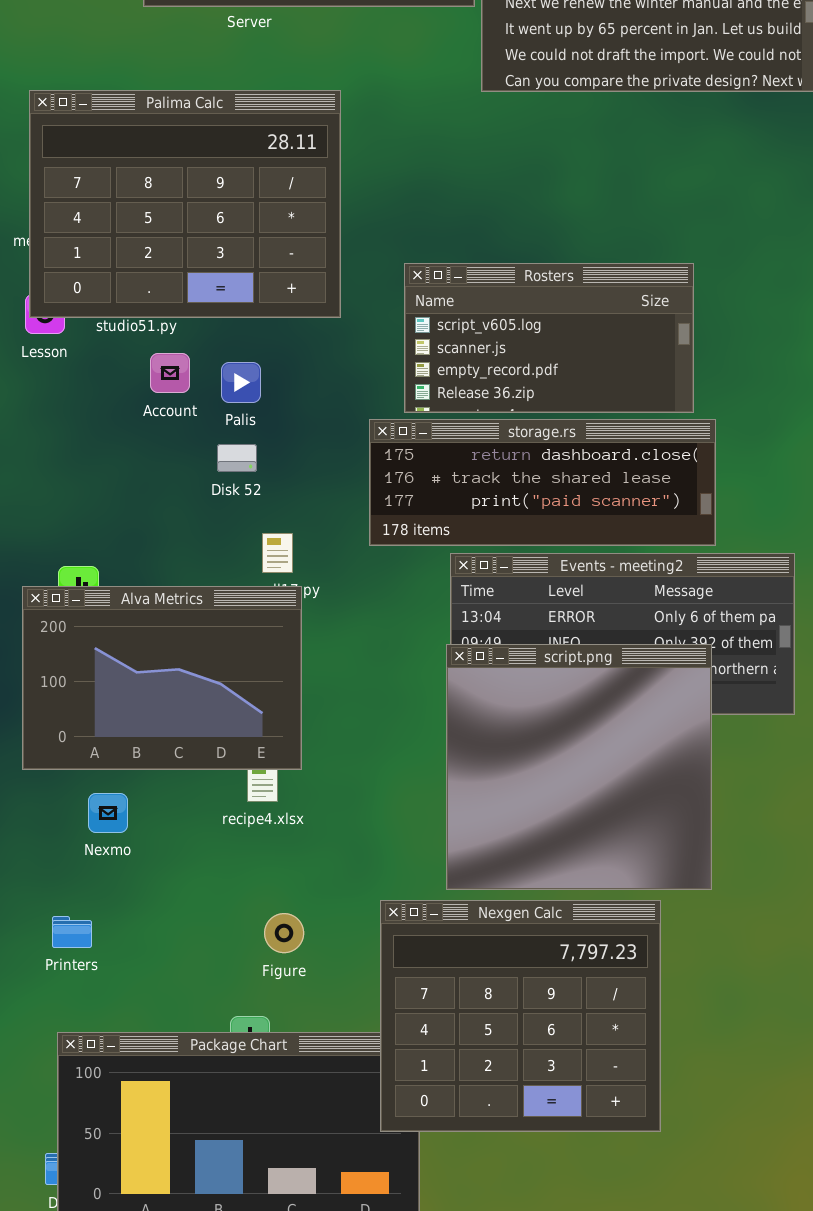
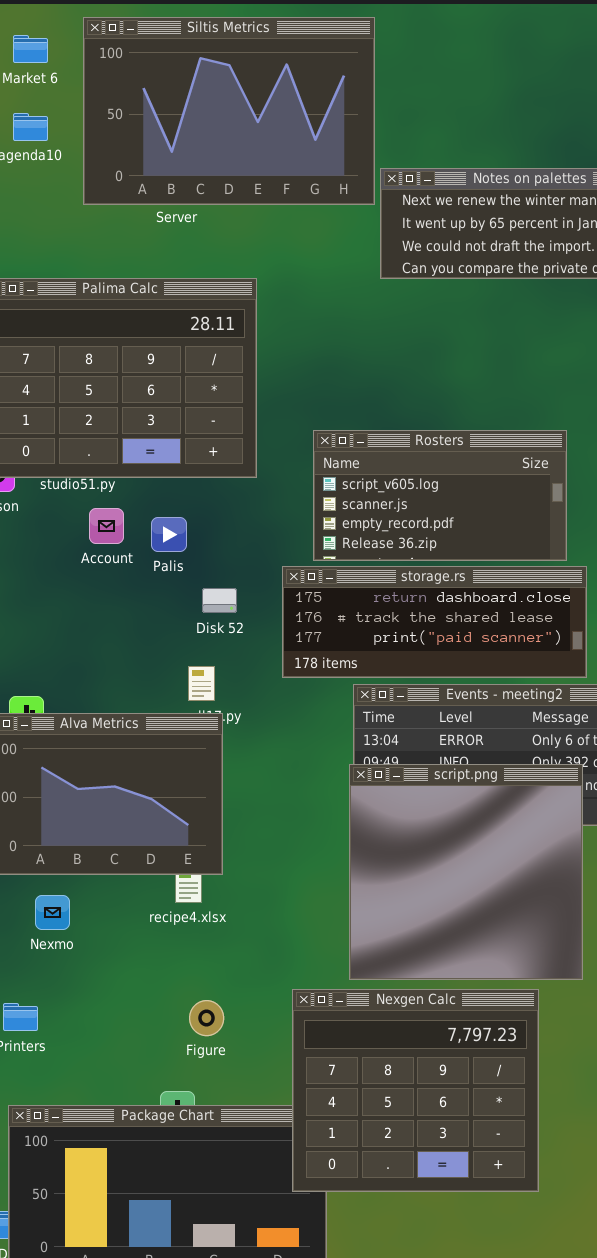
Disk 52: [217,444,257,472] -> [202,588,237,613], moved

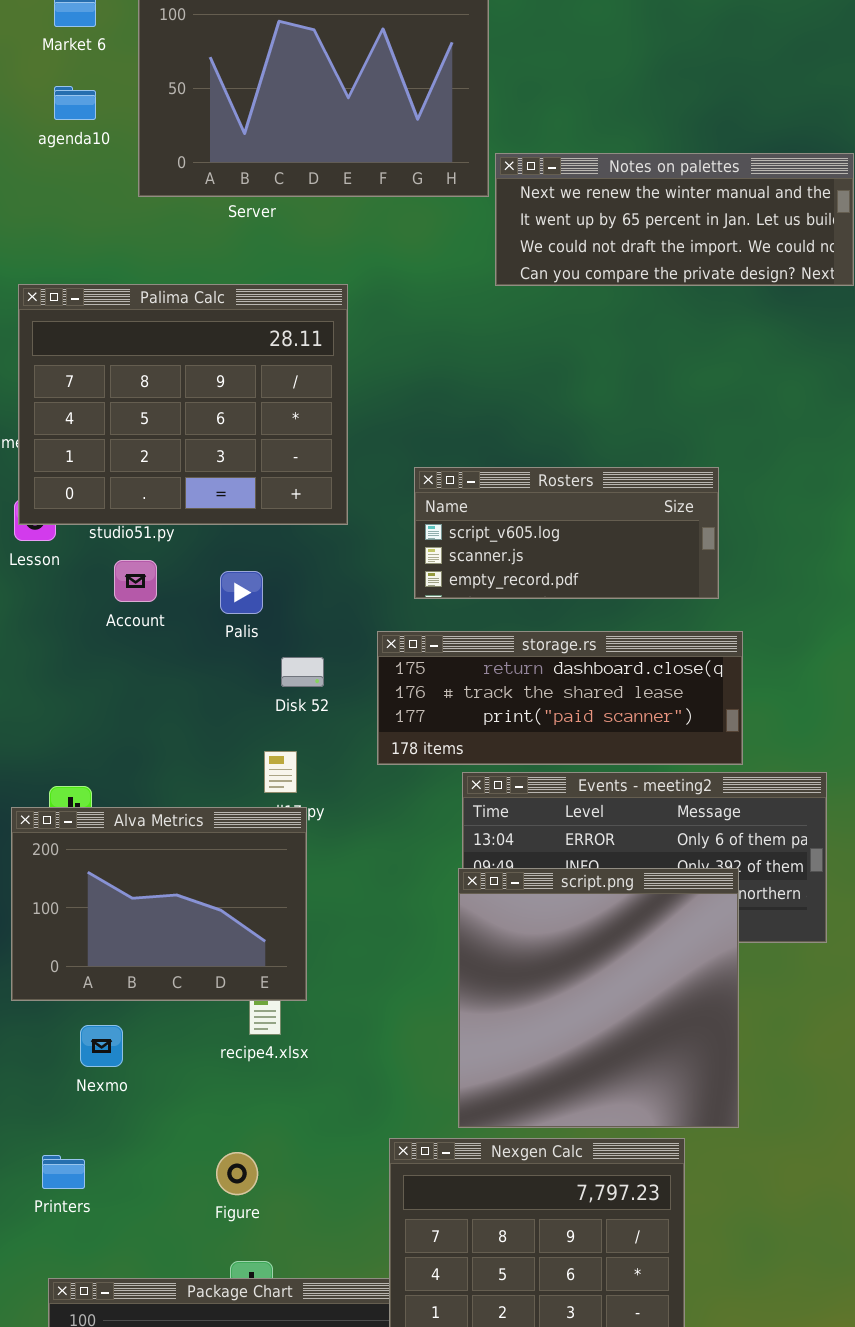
Rosters: [313,430,567,561] -> [414,467,719,599], resized
Account: [89,508,124,544] -> [114,560,157,602], moved
Figure: [189,1000,224,1036] -> [216,1152,258,1195], moved

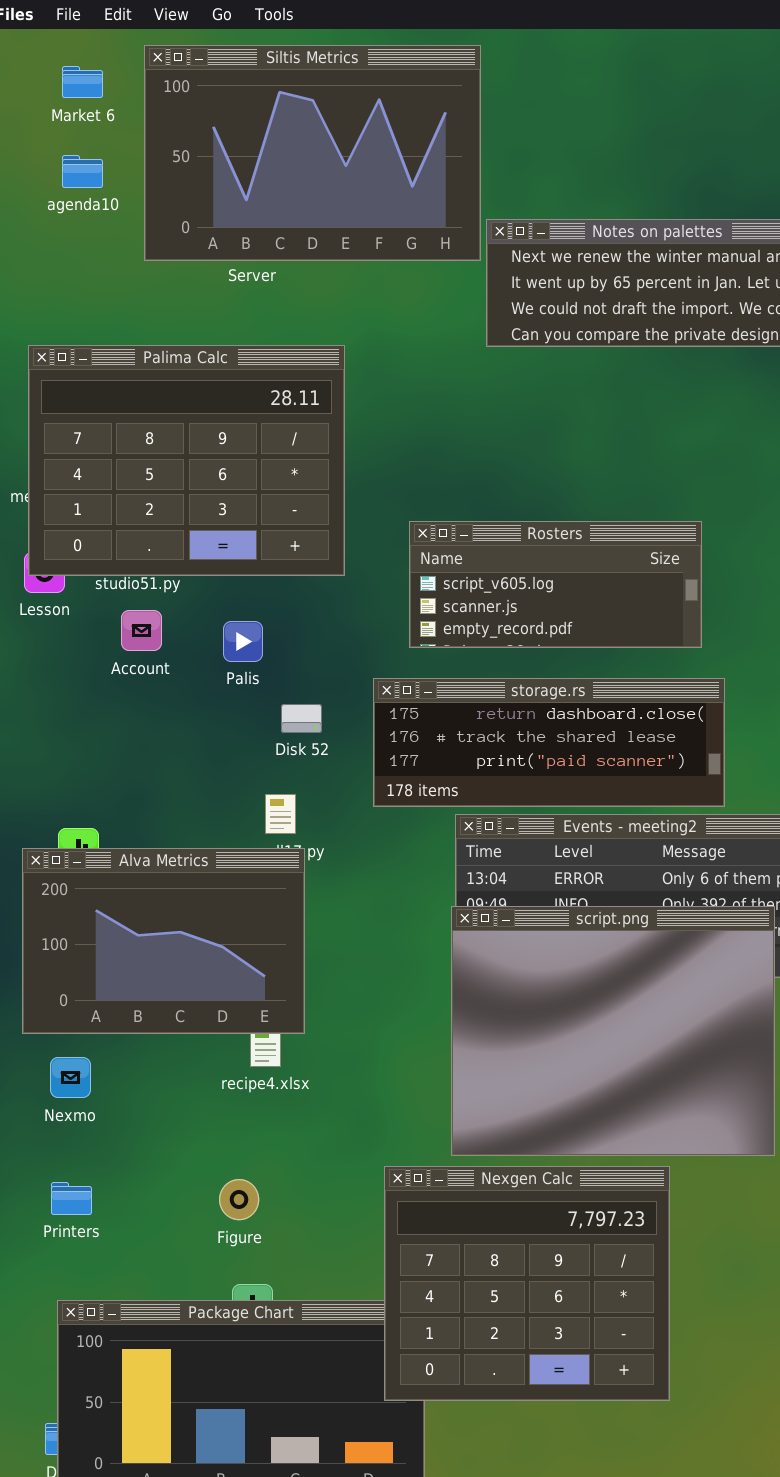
script.png: [458,868,739,1128] -> [451,906,775,1156], resized
Nexmo: [80,1025,123,1067] -> [50,1057,91,1098], moved

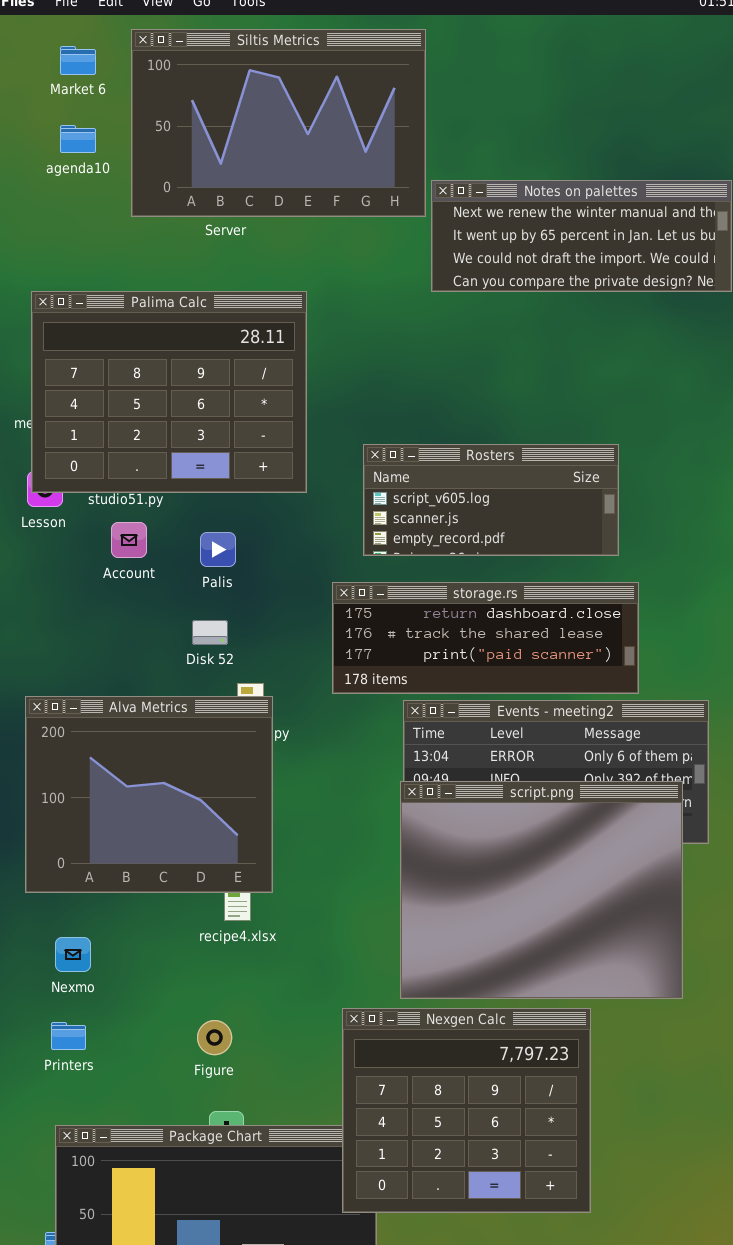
Disk 52: [281,704,322,733] -> [192,620,228,645], moved
Alva Metrics: [22,848,305,1034] -> [25,696,273,893], resized
Nexmo: [50,1057,91,1098] -> [55,937,91,972], moved

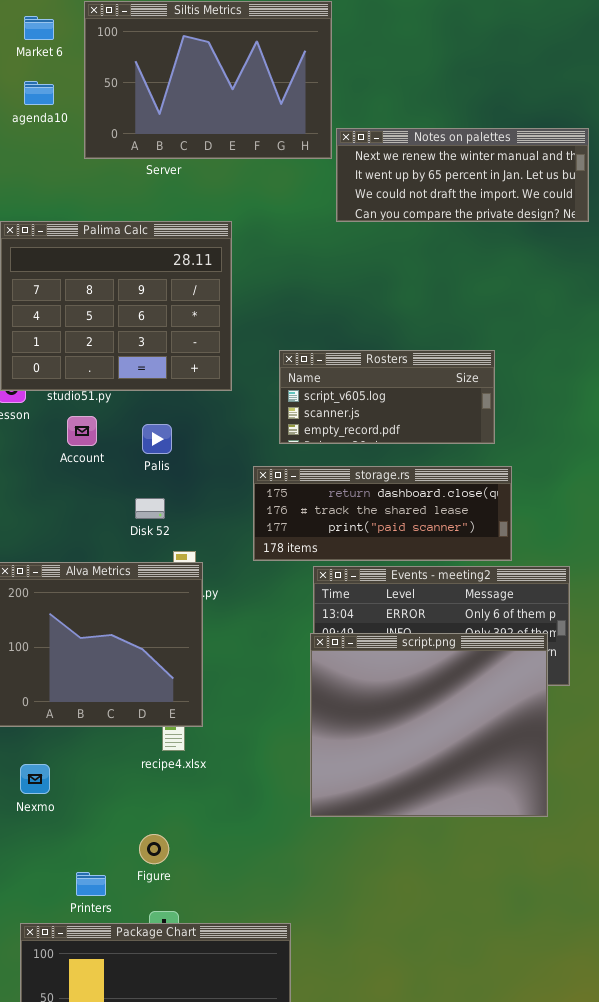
Nexgen Calc: [342,1008,591,1213] -> none, closed
Printers: [51,1022,86,1050] -> [76,872,106,896], moved

